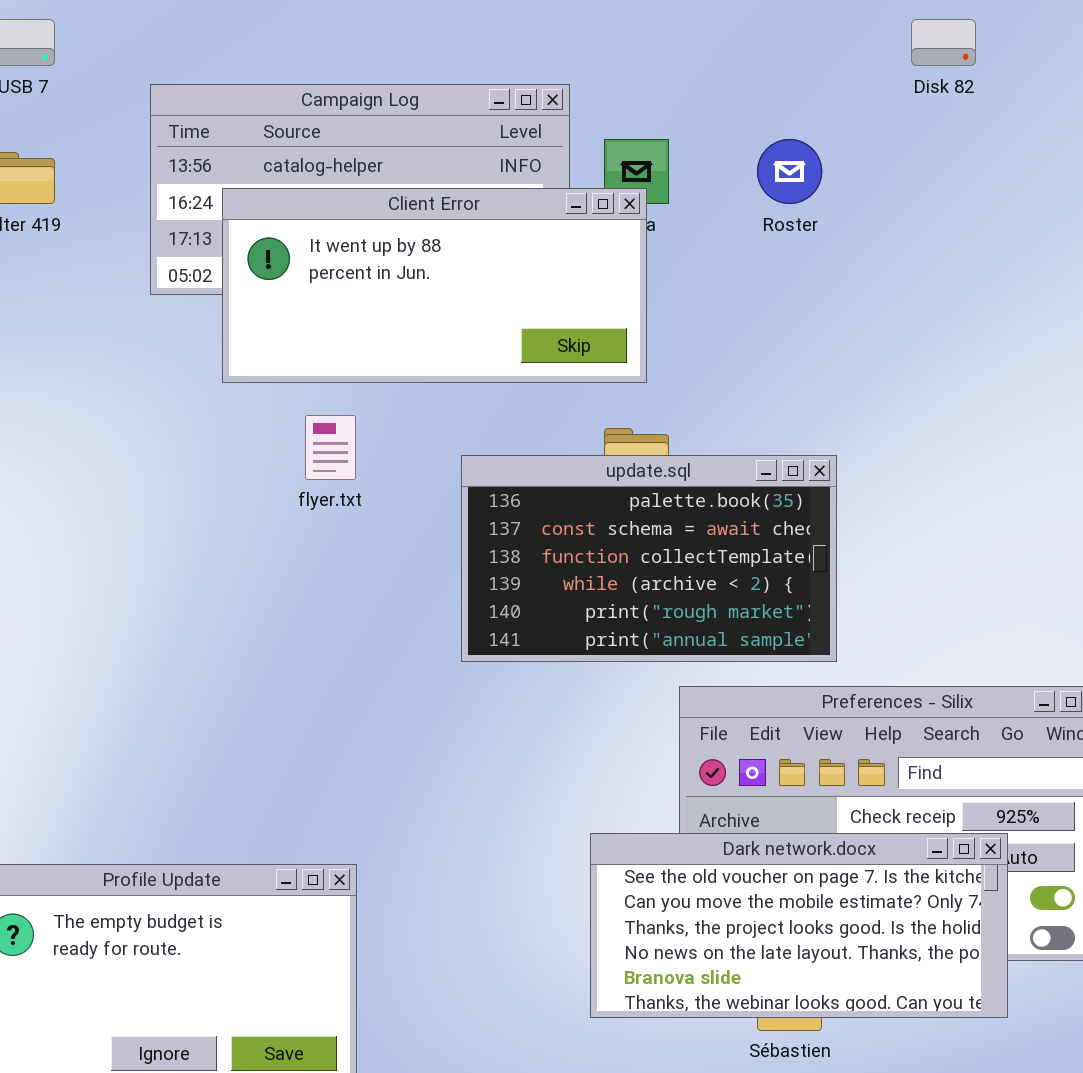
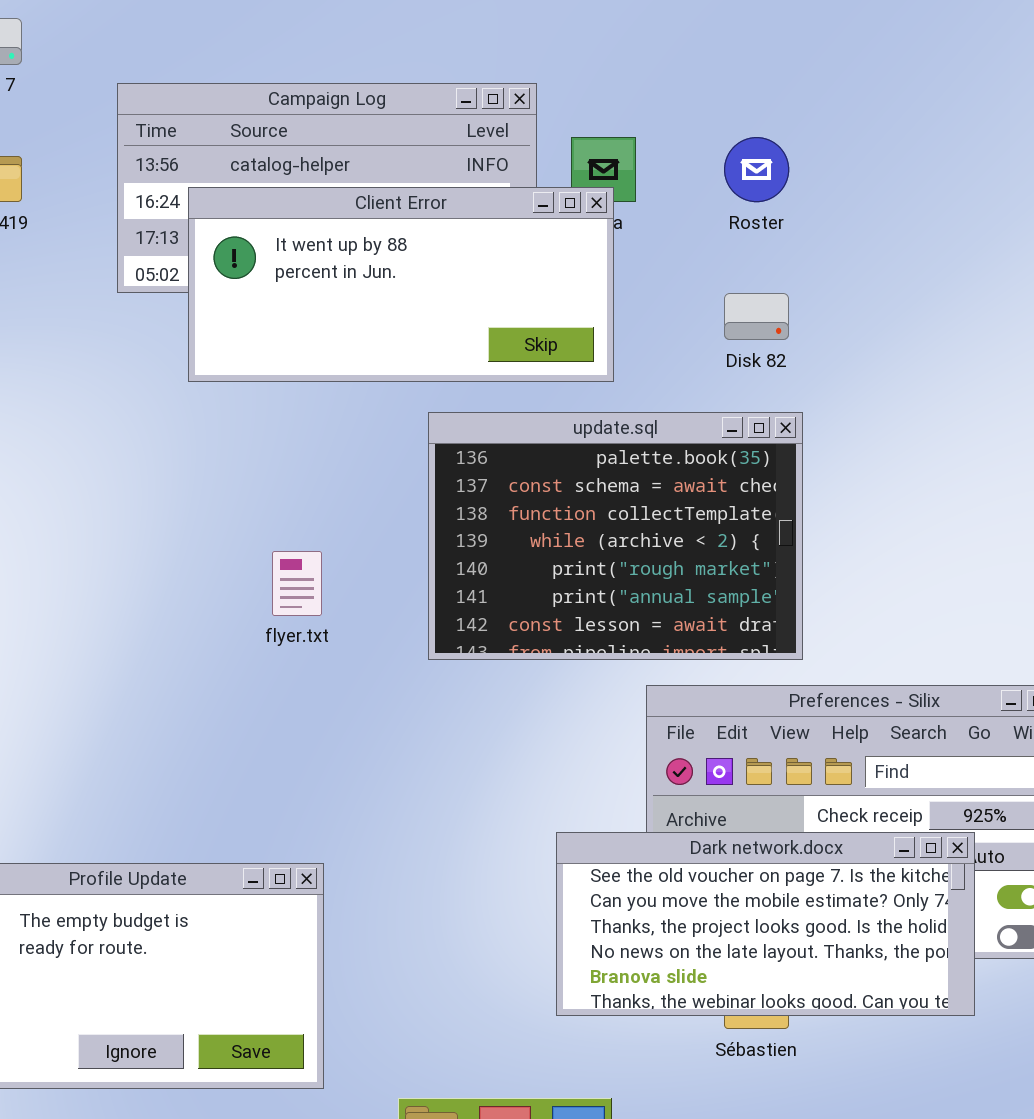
Disk 82: [911,19,976,66] -> [724,293,789,340], moved
flyer.txt: [305,415,356,480] -> [272,551,322,616], moved
update.sql: [461,455,837,662] -> [428,412,803,660], resized

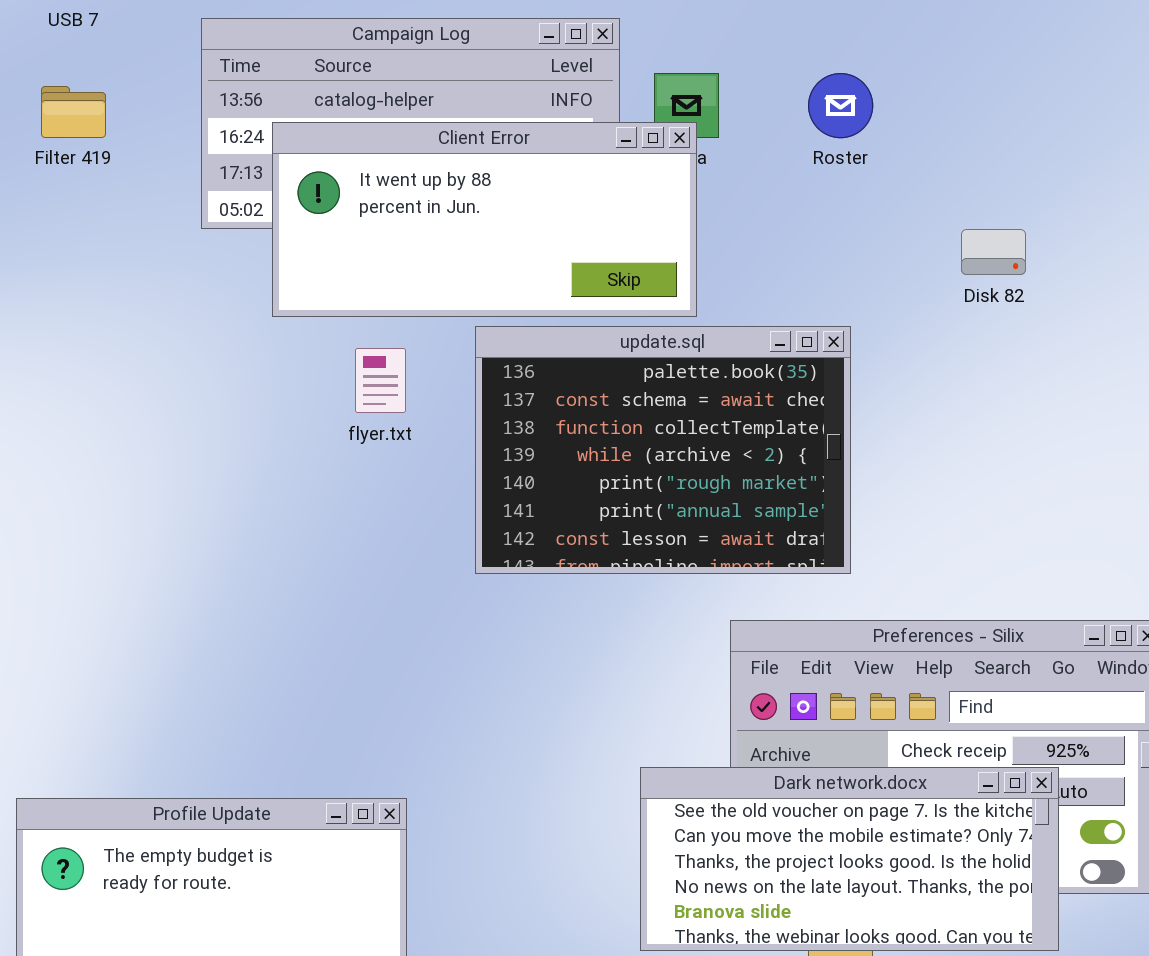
Disk 82: [724,293,789,340] -> [961,229,1026,275], moved
update.sql: [428,412,803,660] -> [475,326,851,574], moved
flyer.txt: [272,551,322,616] -> [355,348,406,413], moved

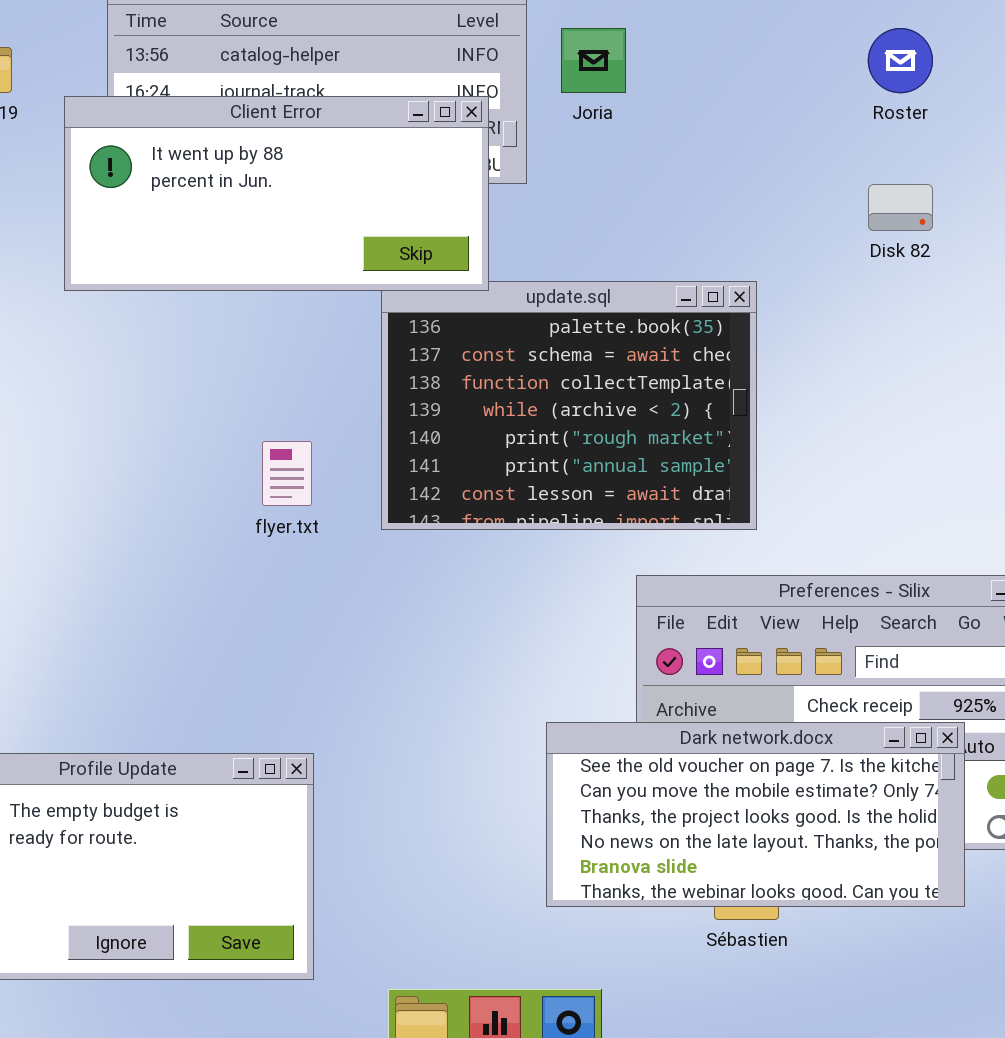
Roster: [808,73,873,138] -> [868,28,933,93], moved
Client Error: [272,122,697,317] -> [64,96,489,291], moved
flyer.txt: [355,348,406,413] -> [262,441,312,506], moved

